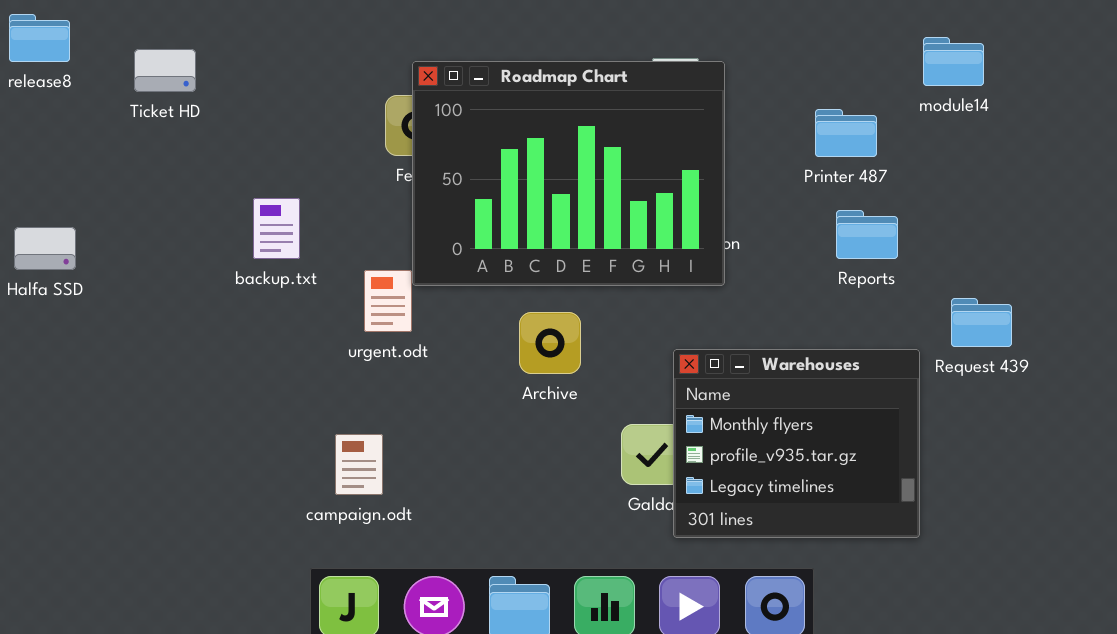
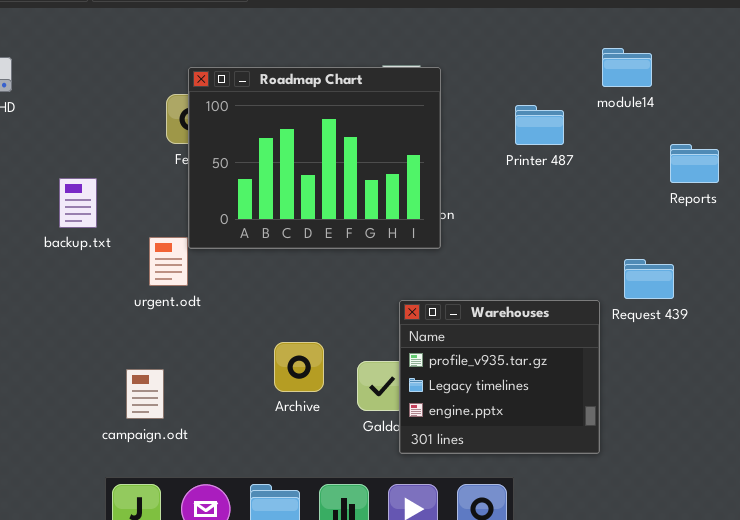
Reports: [836,210,898,259] -> [670,144,719,183], moved
Archive: [519,312,581,374] -> [274,342,324,392], moved
Warehouses: [673,349,920,538] -> [399,300,600,454], scrolled down 1 row

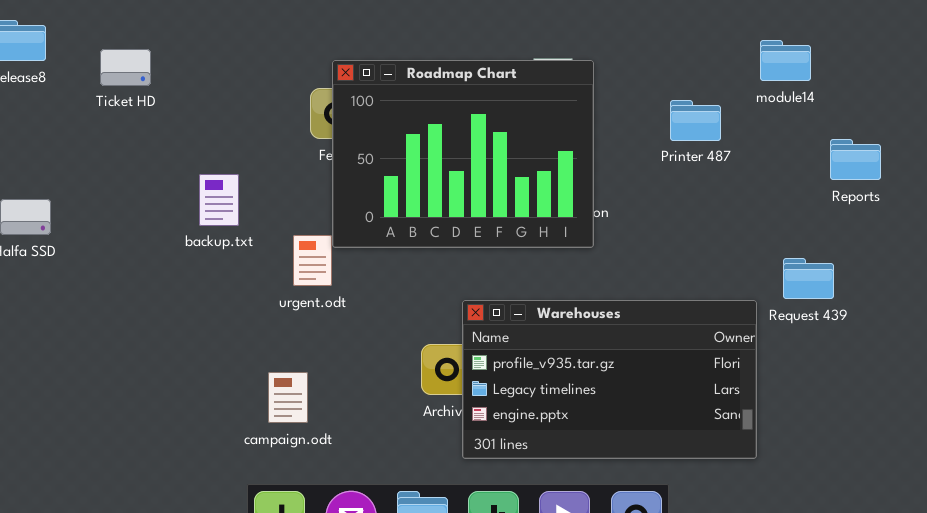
Warehouses: [399,300,600,454] -> [462,300,757,459], resized

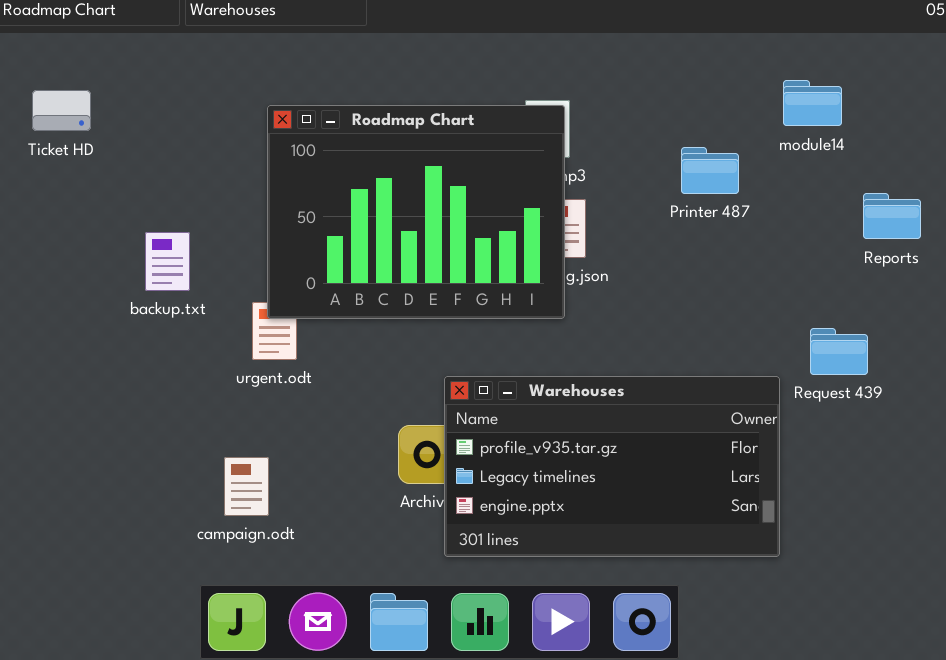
Roadmap Chart: [332,60,594,248] -> [267,105,565,319], moved

